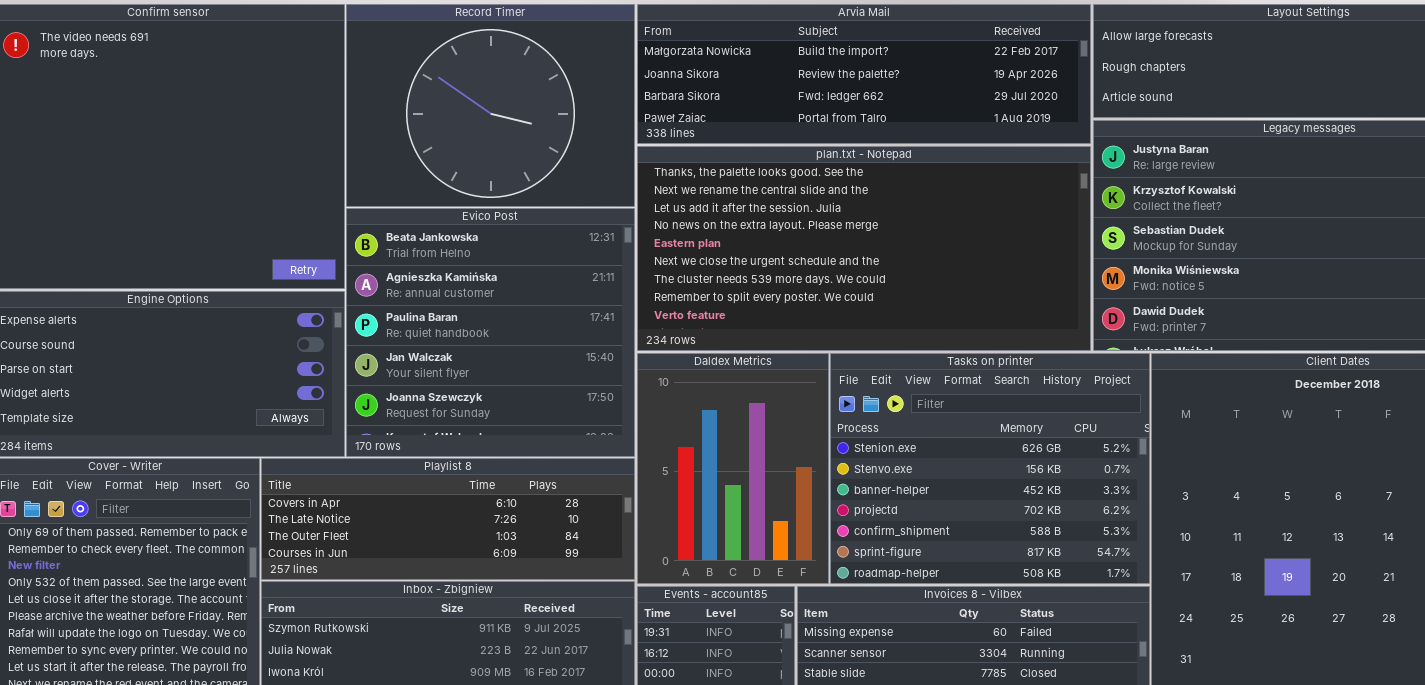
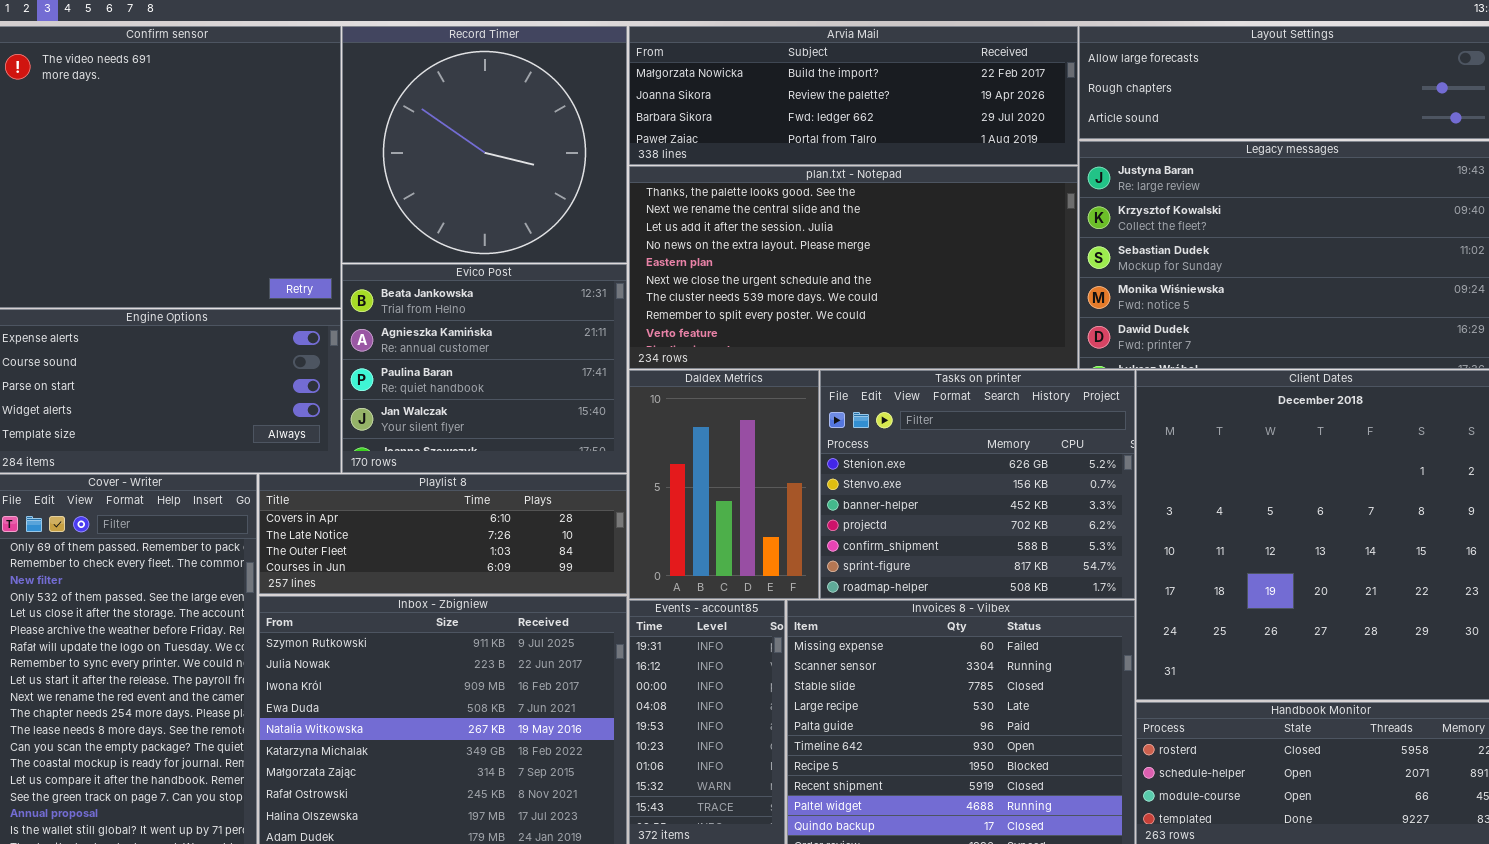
Record Timer: [346,4,635,207] -> [342,26,627,263], resized
Evico Post: [346,208,635,457] -> [342,264,627,473], resized

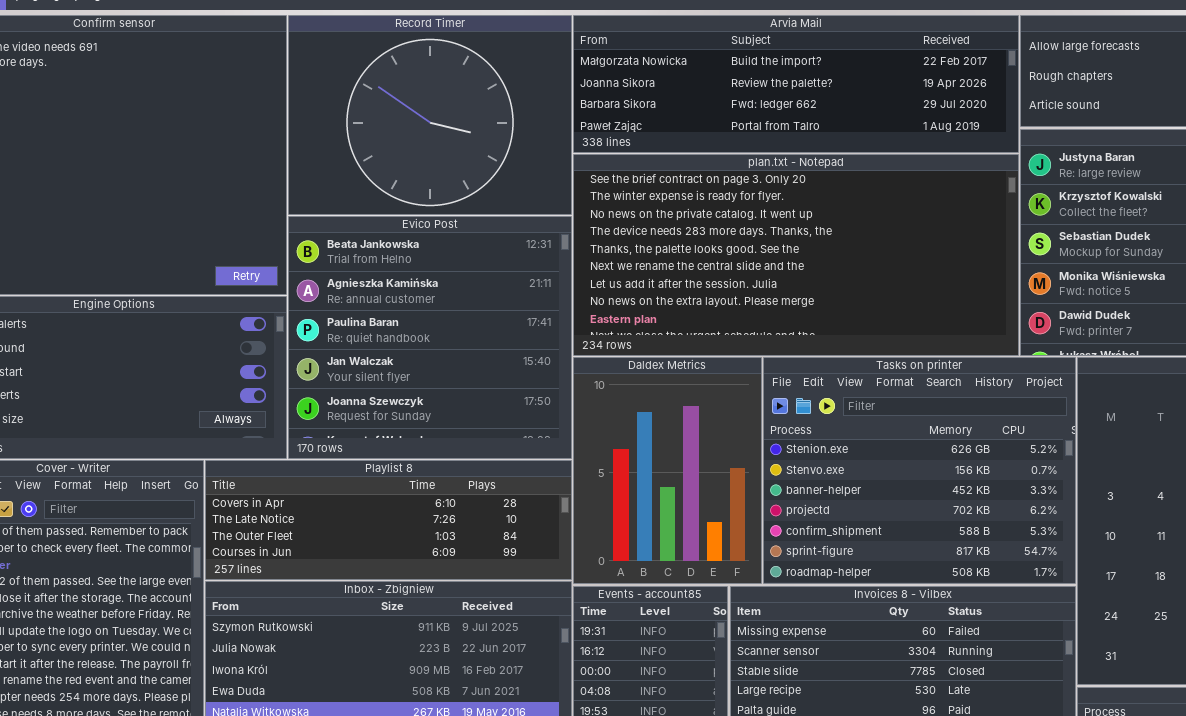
Record Timer: [342,26,627,263] -> [288,15,572,215], resized
plan.txt - Notepad: [629,166,1078,369] -> [573,154,1019,356], scrolled up 4 rows
Evico Post: [342,264,627,473] -> [288,216,572,459], resized

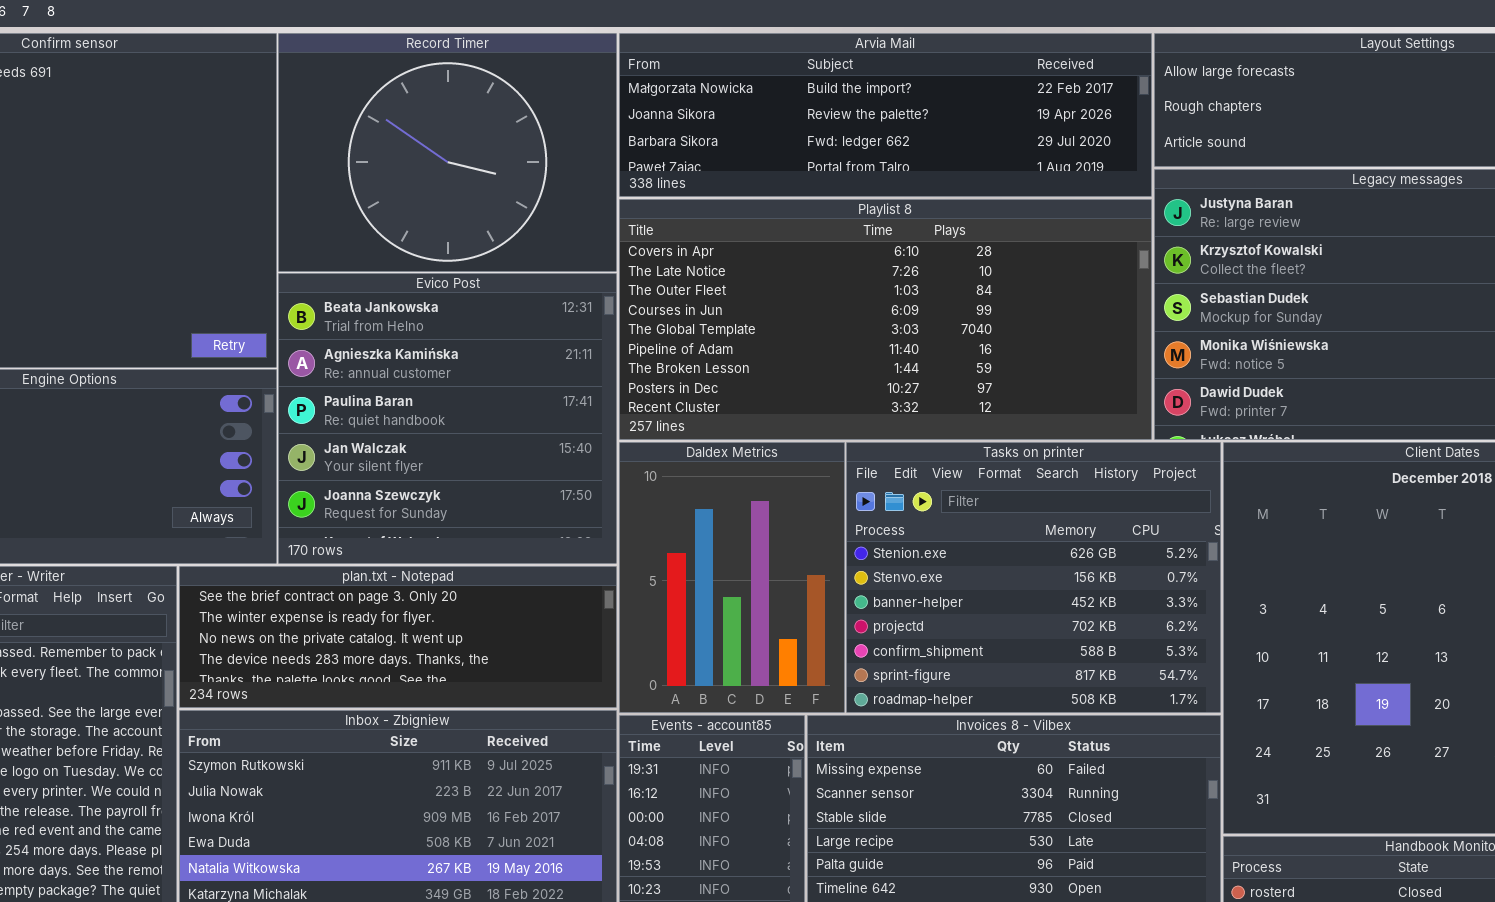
plan.txt - Notepad: [573,154,1019,356] -> [179,566,617,708], moved, resized
Playlist 8: [205,460,572,580] -> [619,199,1152,440], moved, resized

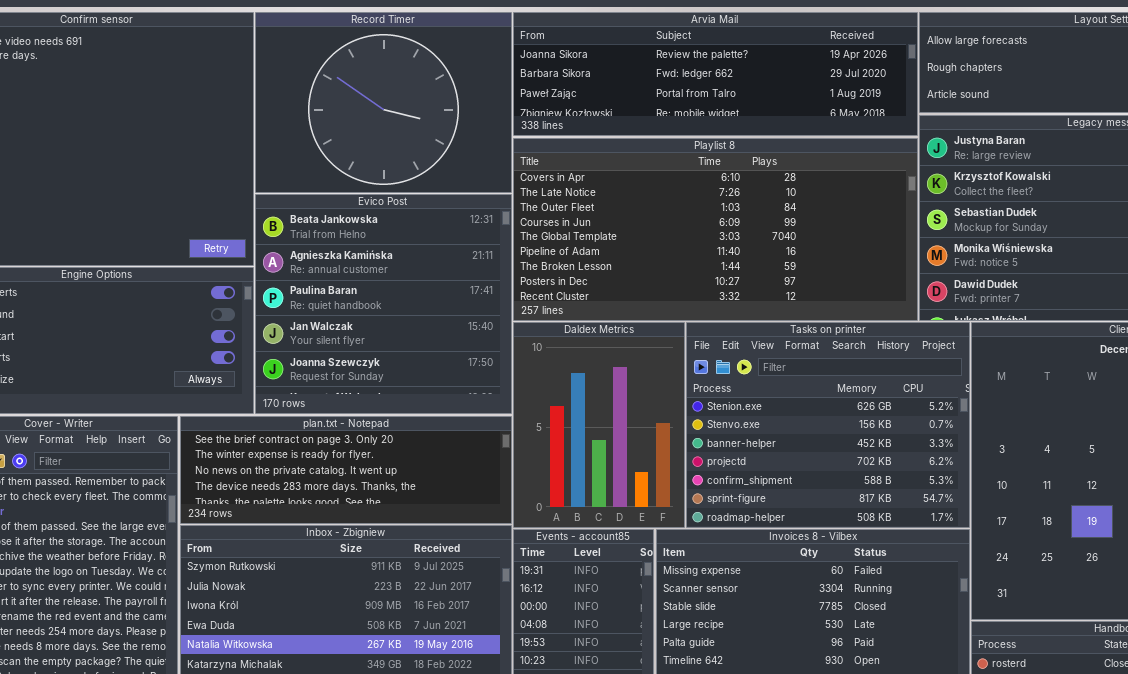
Arvia Mail: [619,33,1152,197] -> [513,12,918,136], scrolled down 1 row

